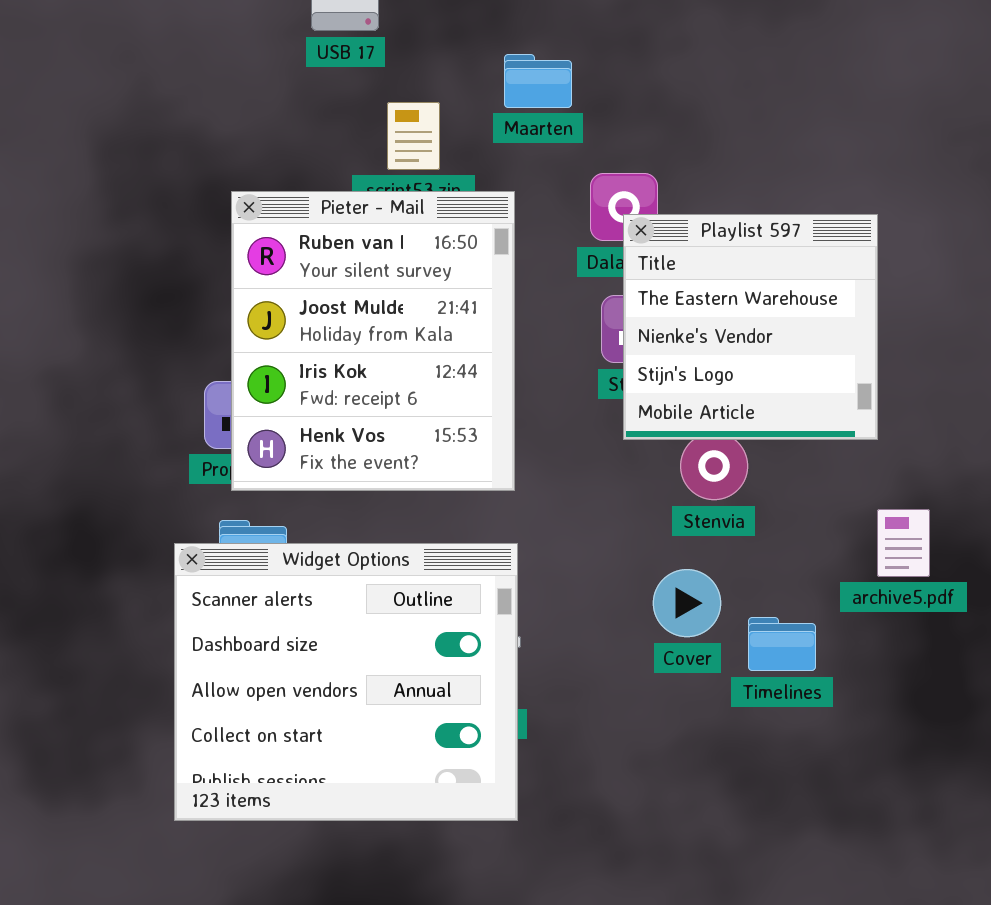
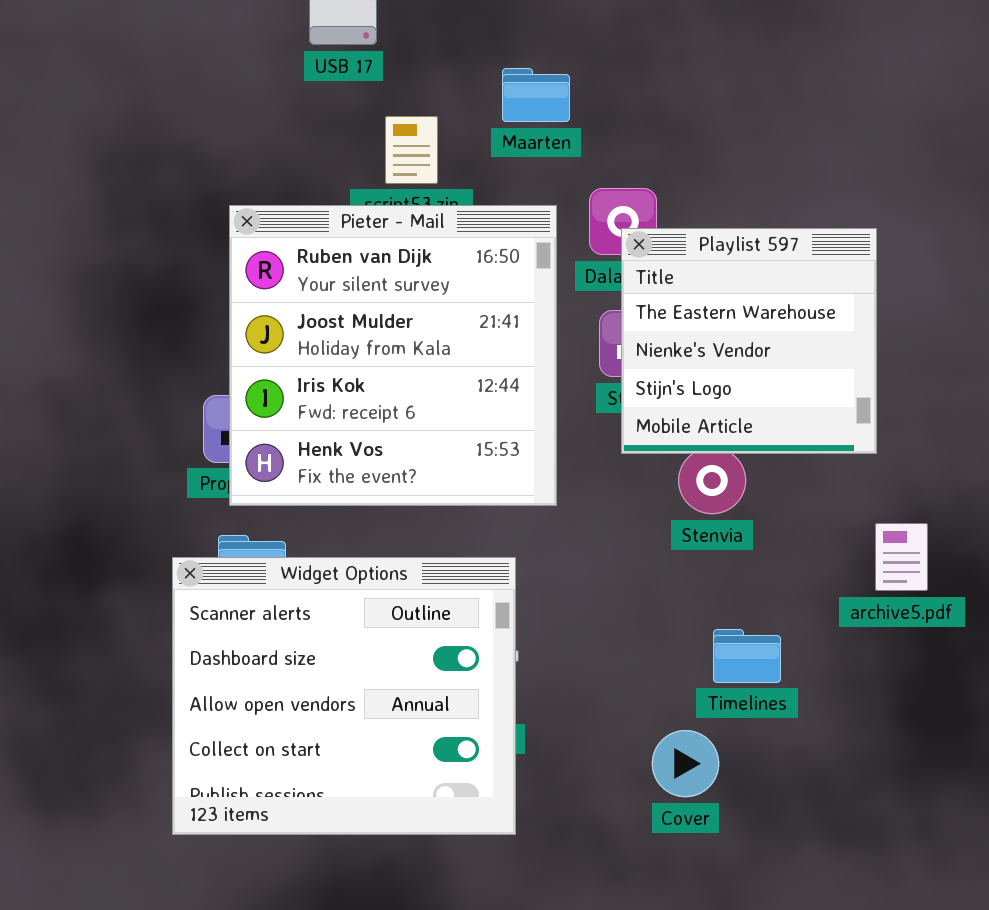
Pieter - Mail: [231,191,515,491] -> [229,205,557,506], resized
Cover: [653,569,721,637] -> [652,730,719,797], moved
Timelines: [748,617,816,671] -> [713,629,781,683], moved

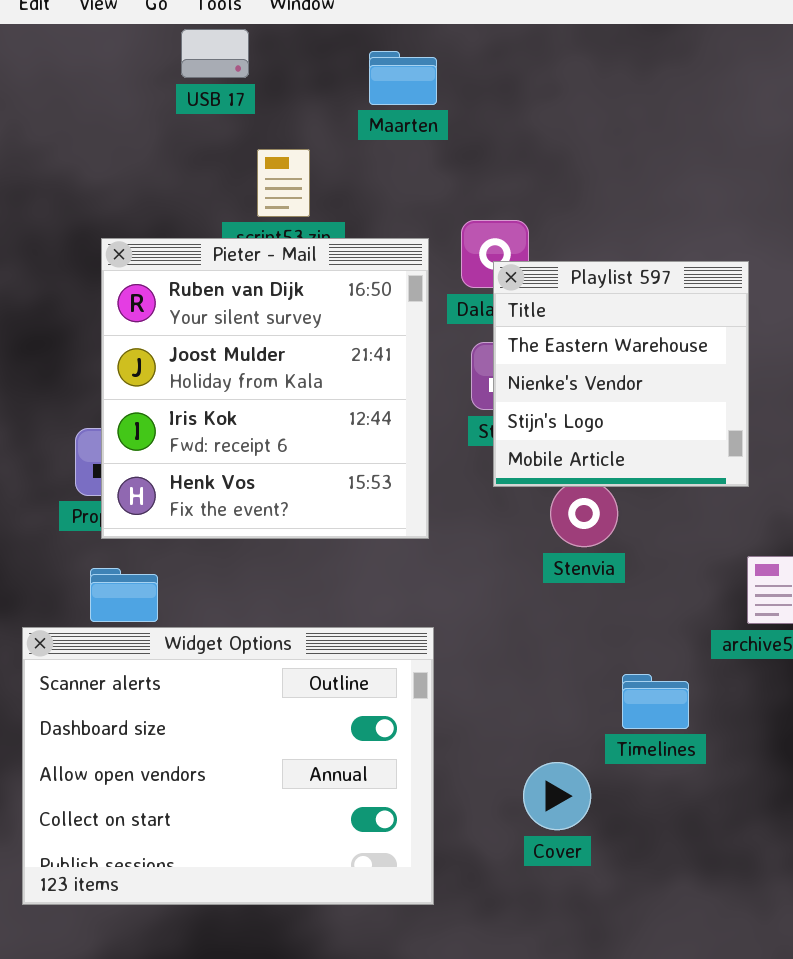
Maarten: [502,68,570,122] -> [369,51,437,105], moved
Widget Options: [172,557,516,835] -> [22,627,434,905], moved, resized
Timelines: [713,629,781,683] -> [622,674,689,729], moved

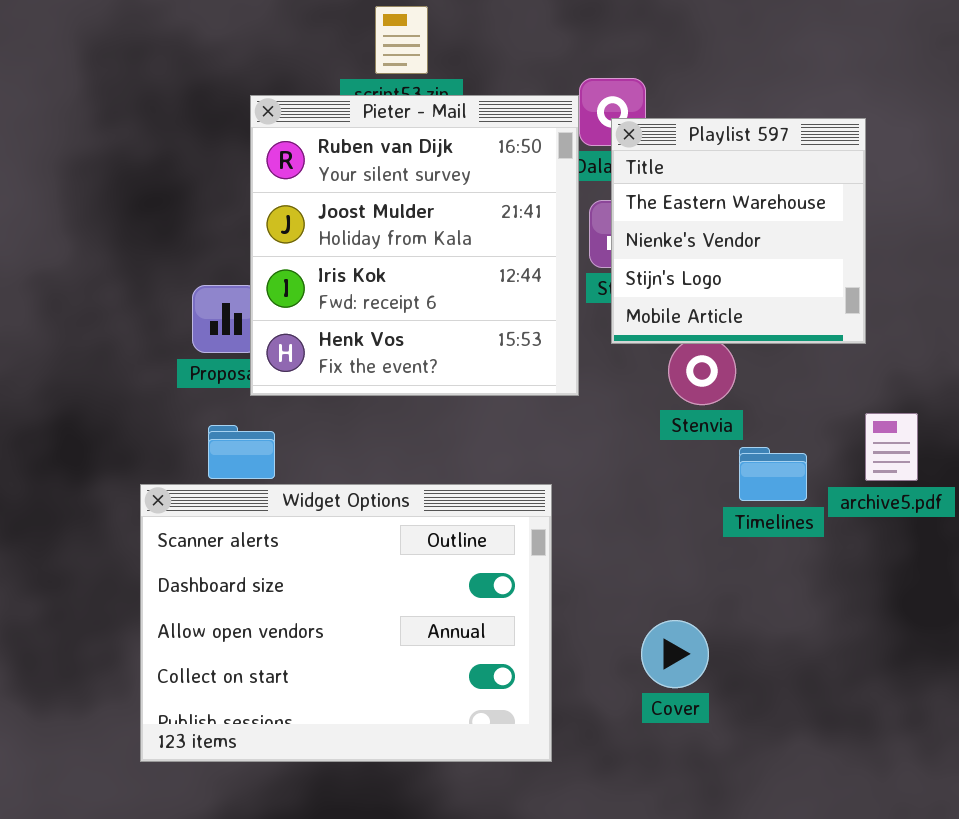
Pieter - Mail: [101,238,429,539] -> [250,95,579,396], moved
Timelines: [622,674,689,729] -> [739,447,807,501], moved

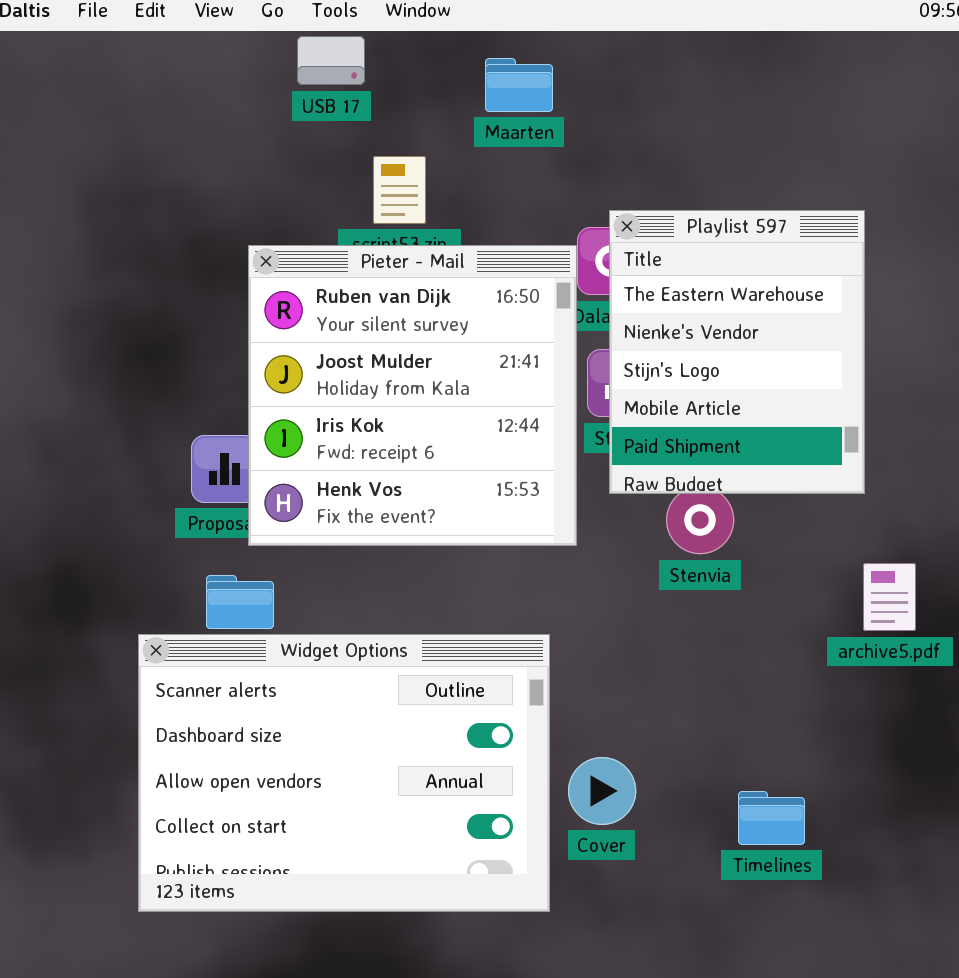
Playlist 597: [611,118,866,344] -> [609,210,865,494], resized
Timelines: [739,447,807,501] -> [738,791,805,845], moved
Cover: [641,620,709,688] -> [568,757,636,825], moved

